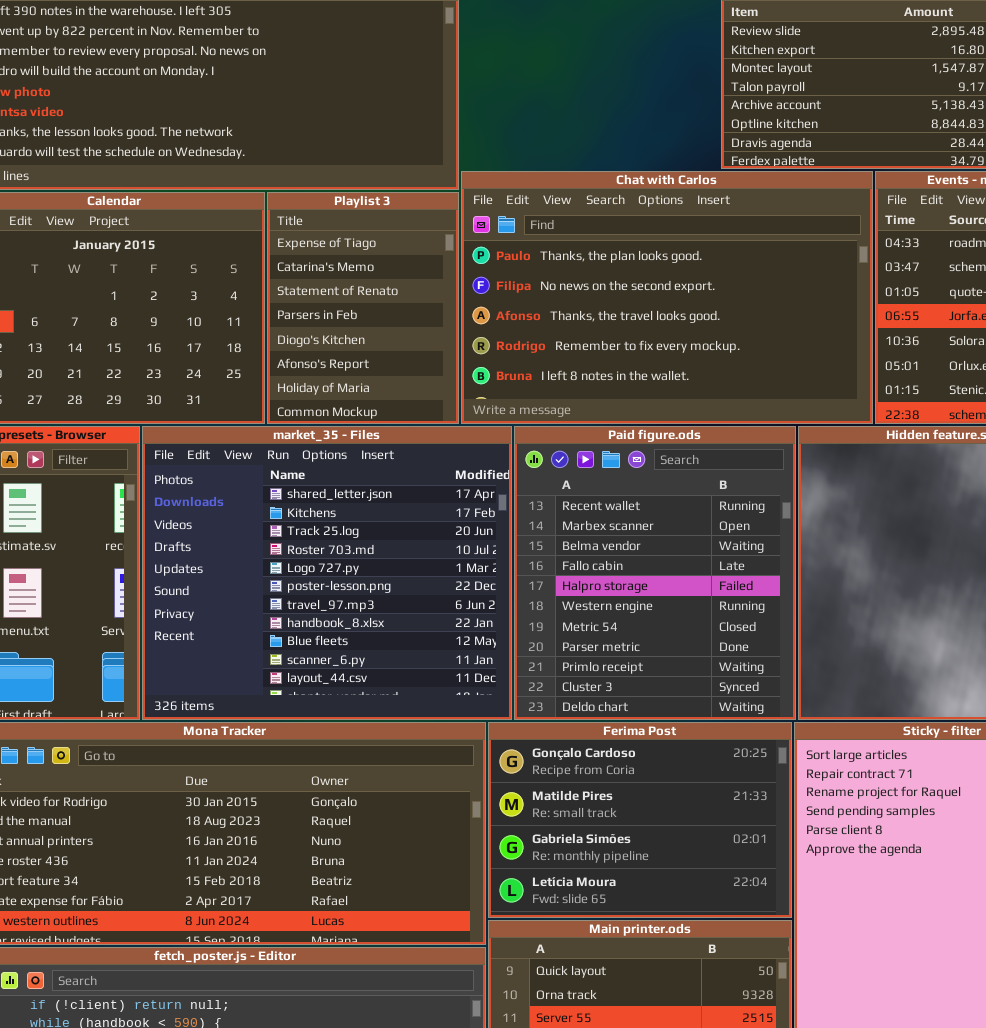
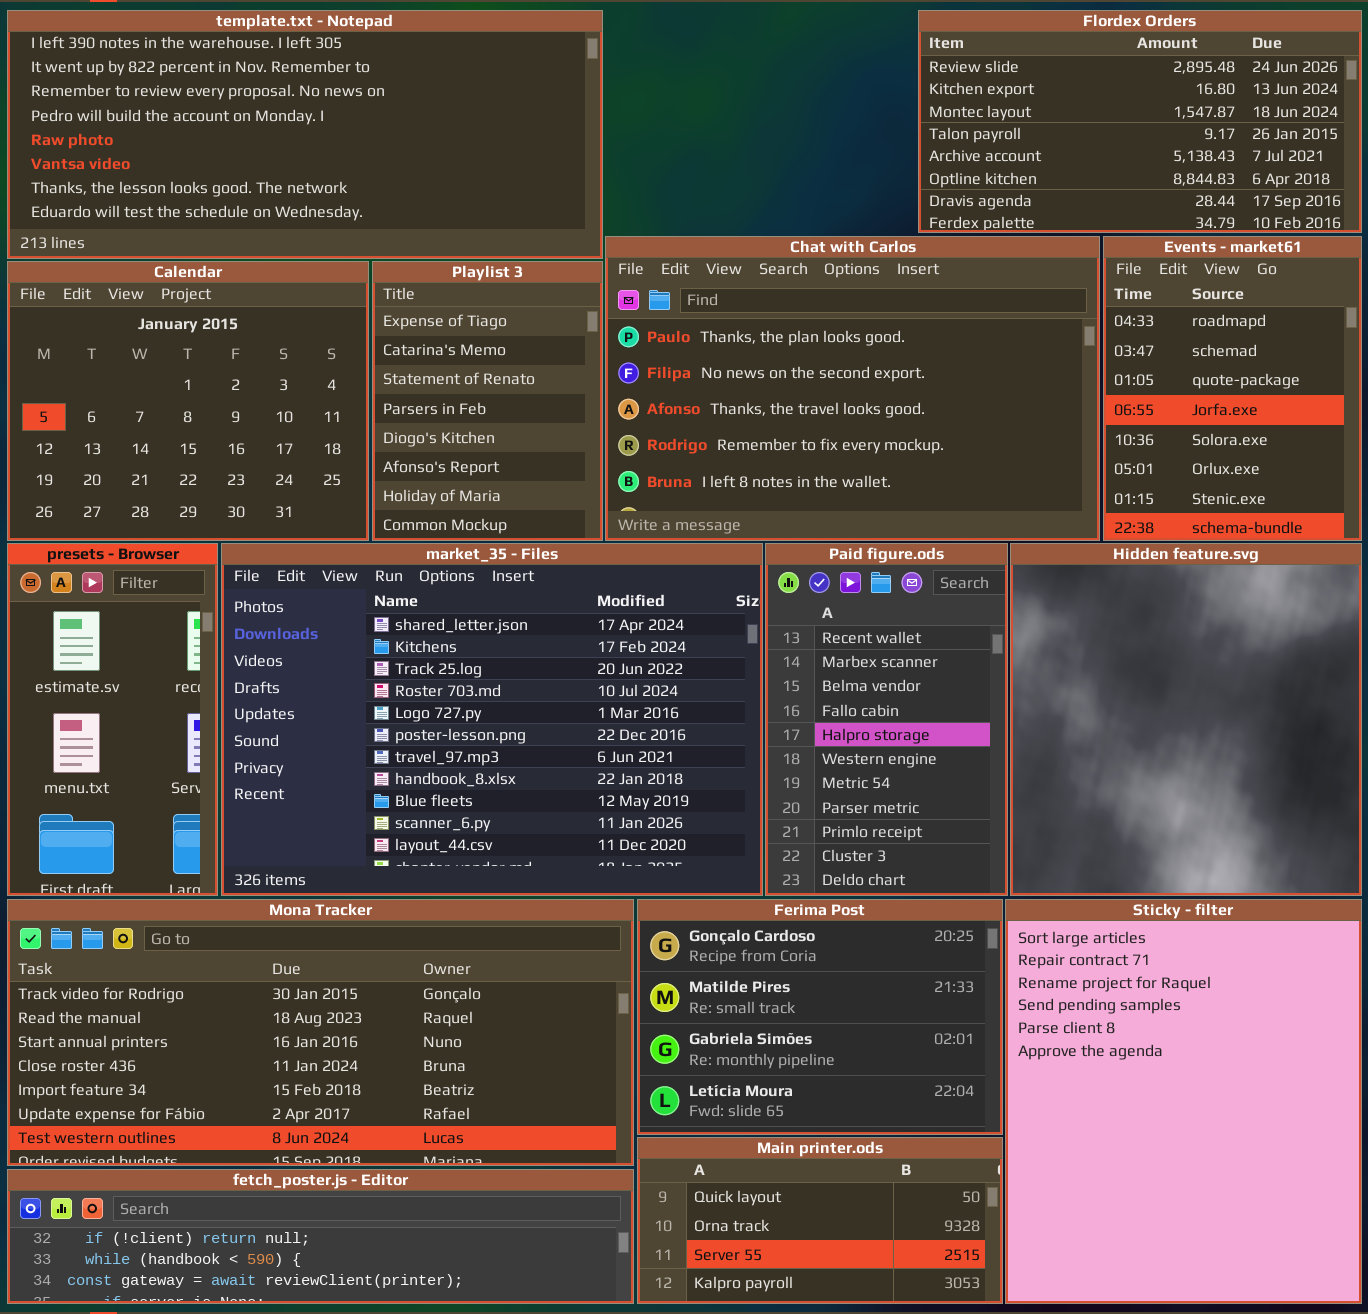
market_35 - Files: [142,426,512,720] -> [221,543,763,896], resized
Paid figure.ods: [514,426,796,720] -> [765,543,1008,896], resized

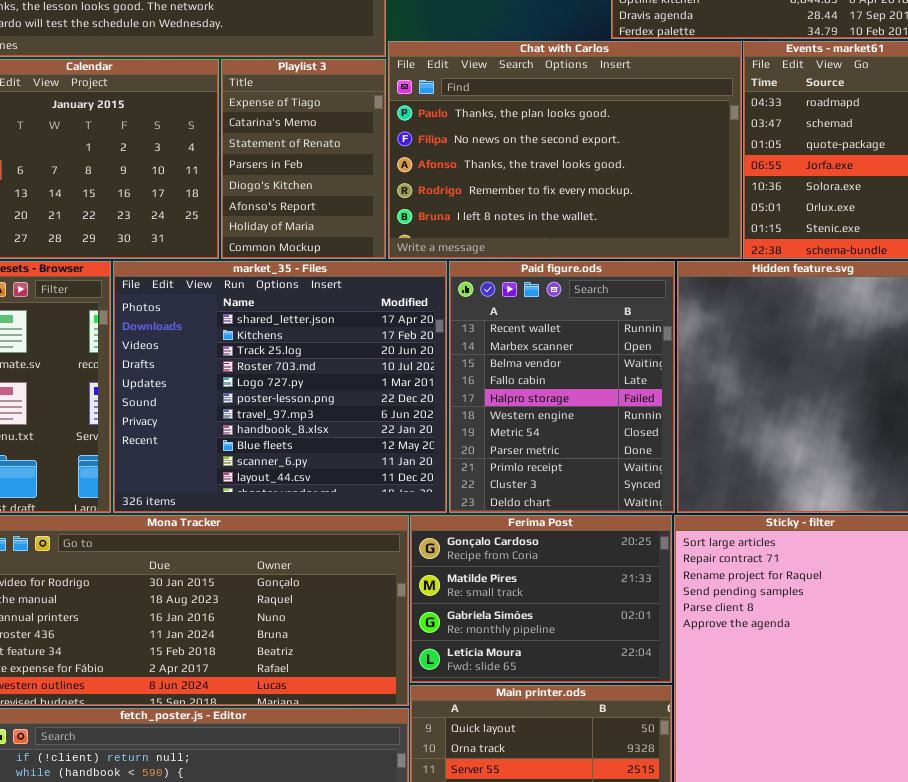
market_35 - Files: [221,543,763,896] -> [113,261,447,513], resized
Paid figure.ods: [765,543,1008,896] -> [449,261,675,513], resized

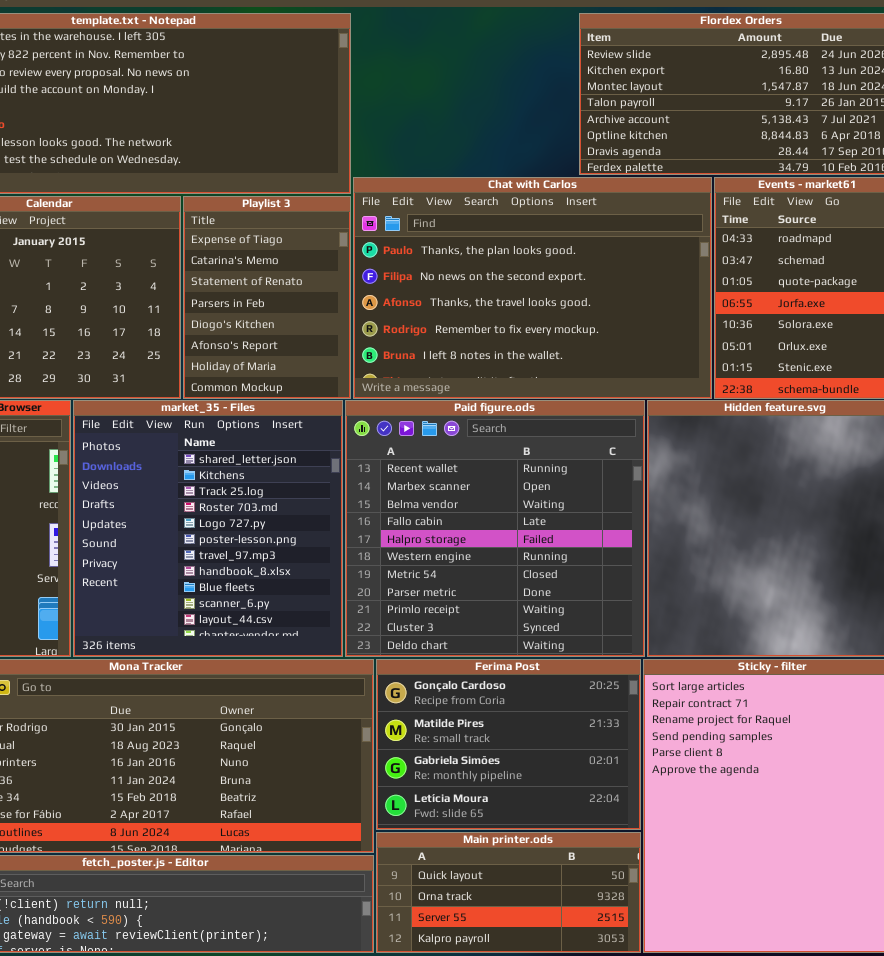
market_35 - Files: [113,261,447,513] -> [73,400,343,657], resized
Paid figure.ods: [449,261,675,513] -> [345,400,645,657], resized

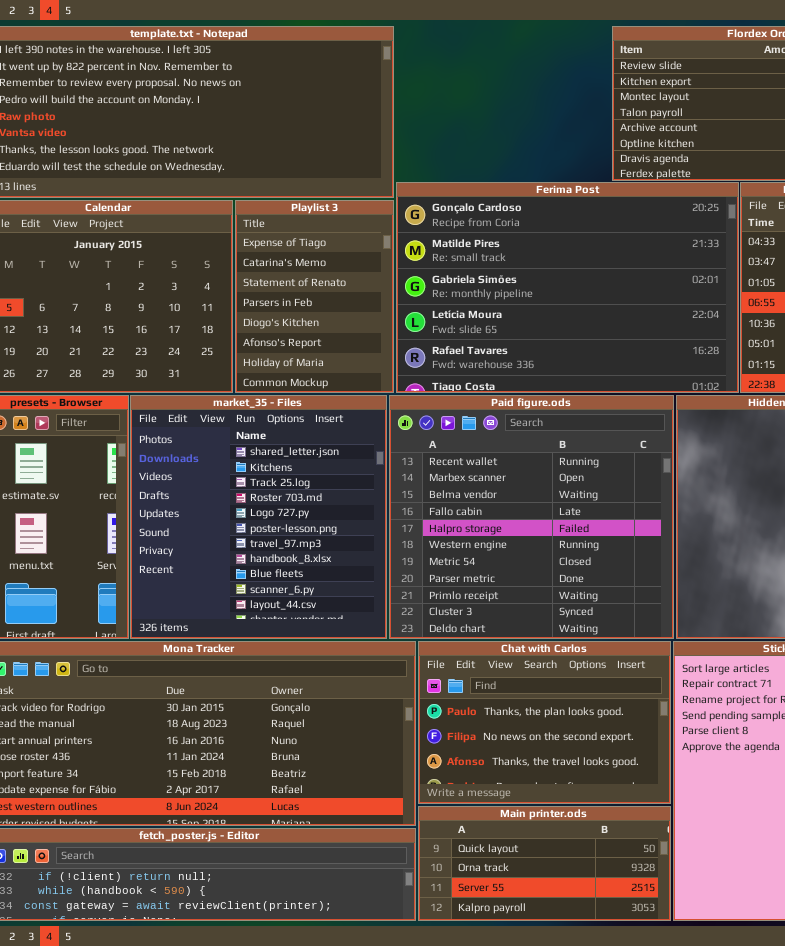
Chat with Carlos: [353,177,712,399] -> [418,641,671,804], moved, resized
Ferima Post: [376,659,641,830] -> [396,182,739,393], moved, resized

